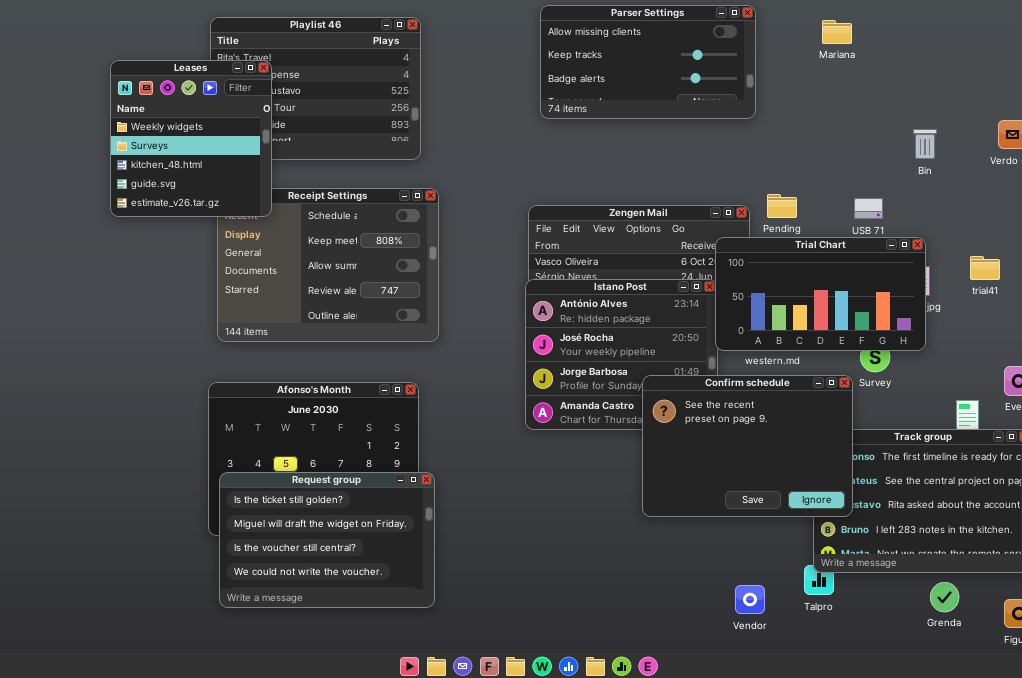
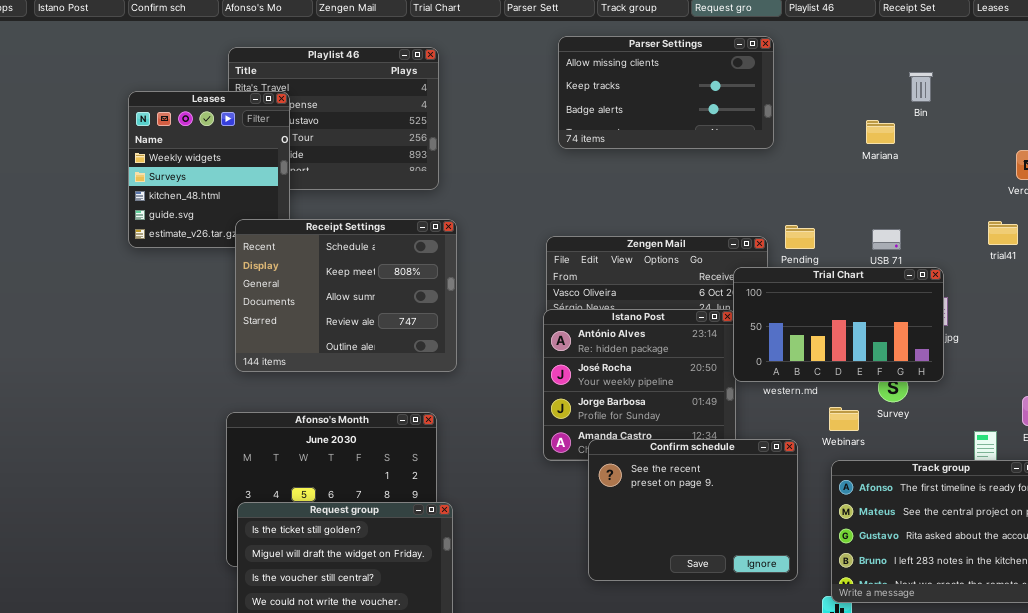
Mariana: [822,20,852,44] -> [866,120,895,144], moved
Bin: [913,129,937,159] -> [909,72,933,102], moved
Receipt Settings: [217,188,439,342] -> [235,219,457,372], raised
trial41: [970,256,1000,280] -> [988,221,1018,245], moved
Confirm schedule: [642,375,853,517] -> [588,439,798,581], moved

